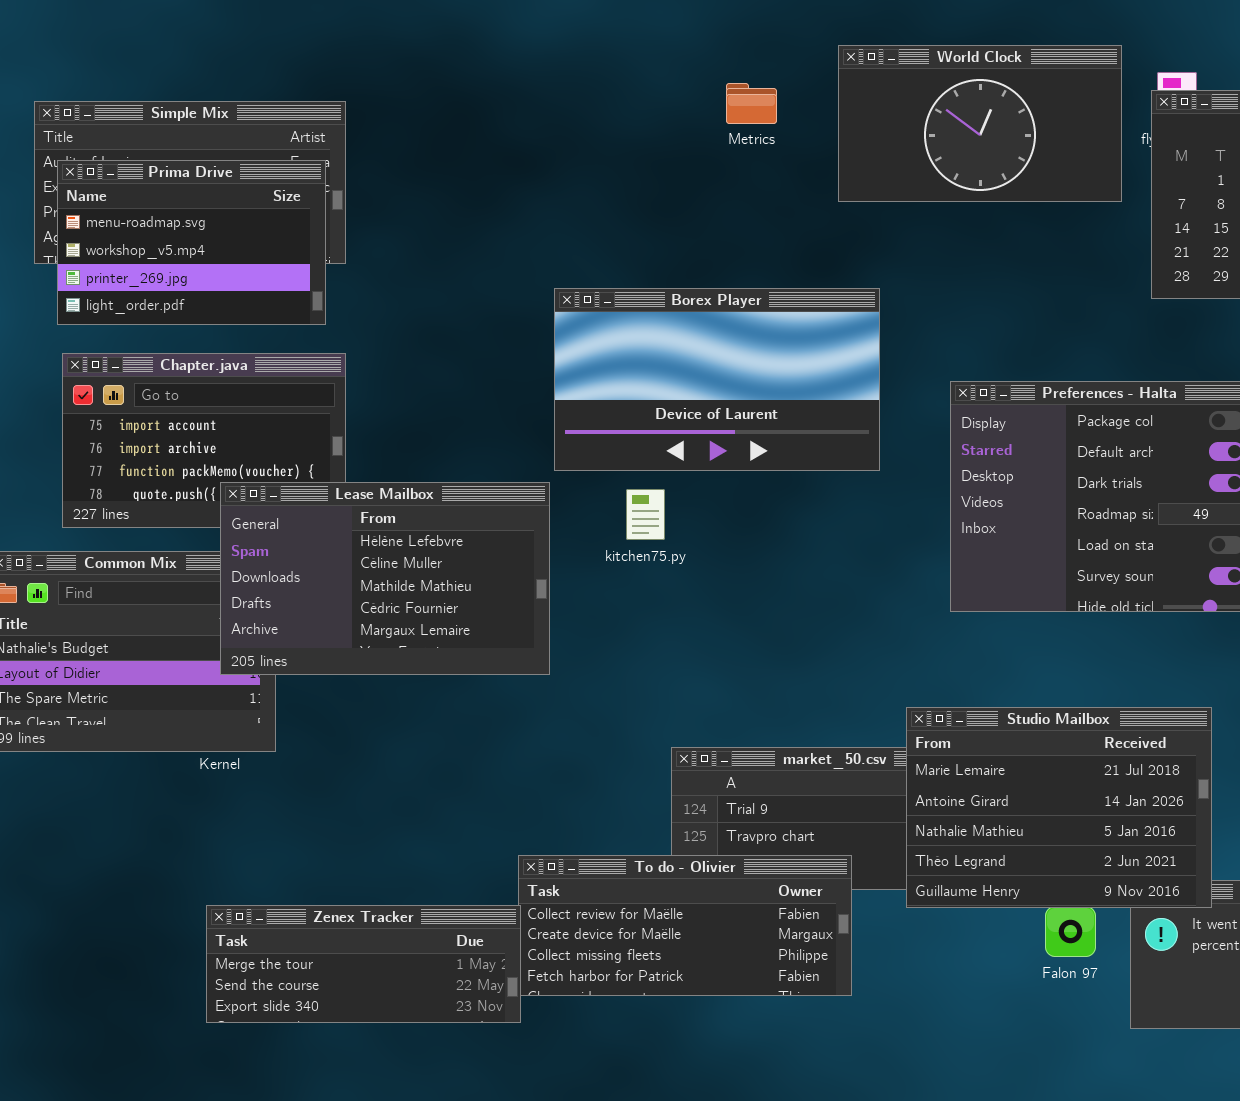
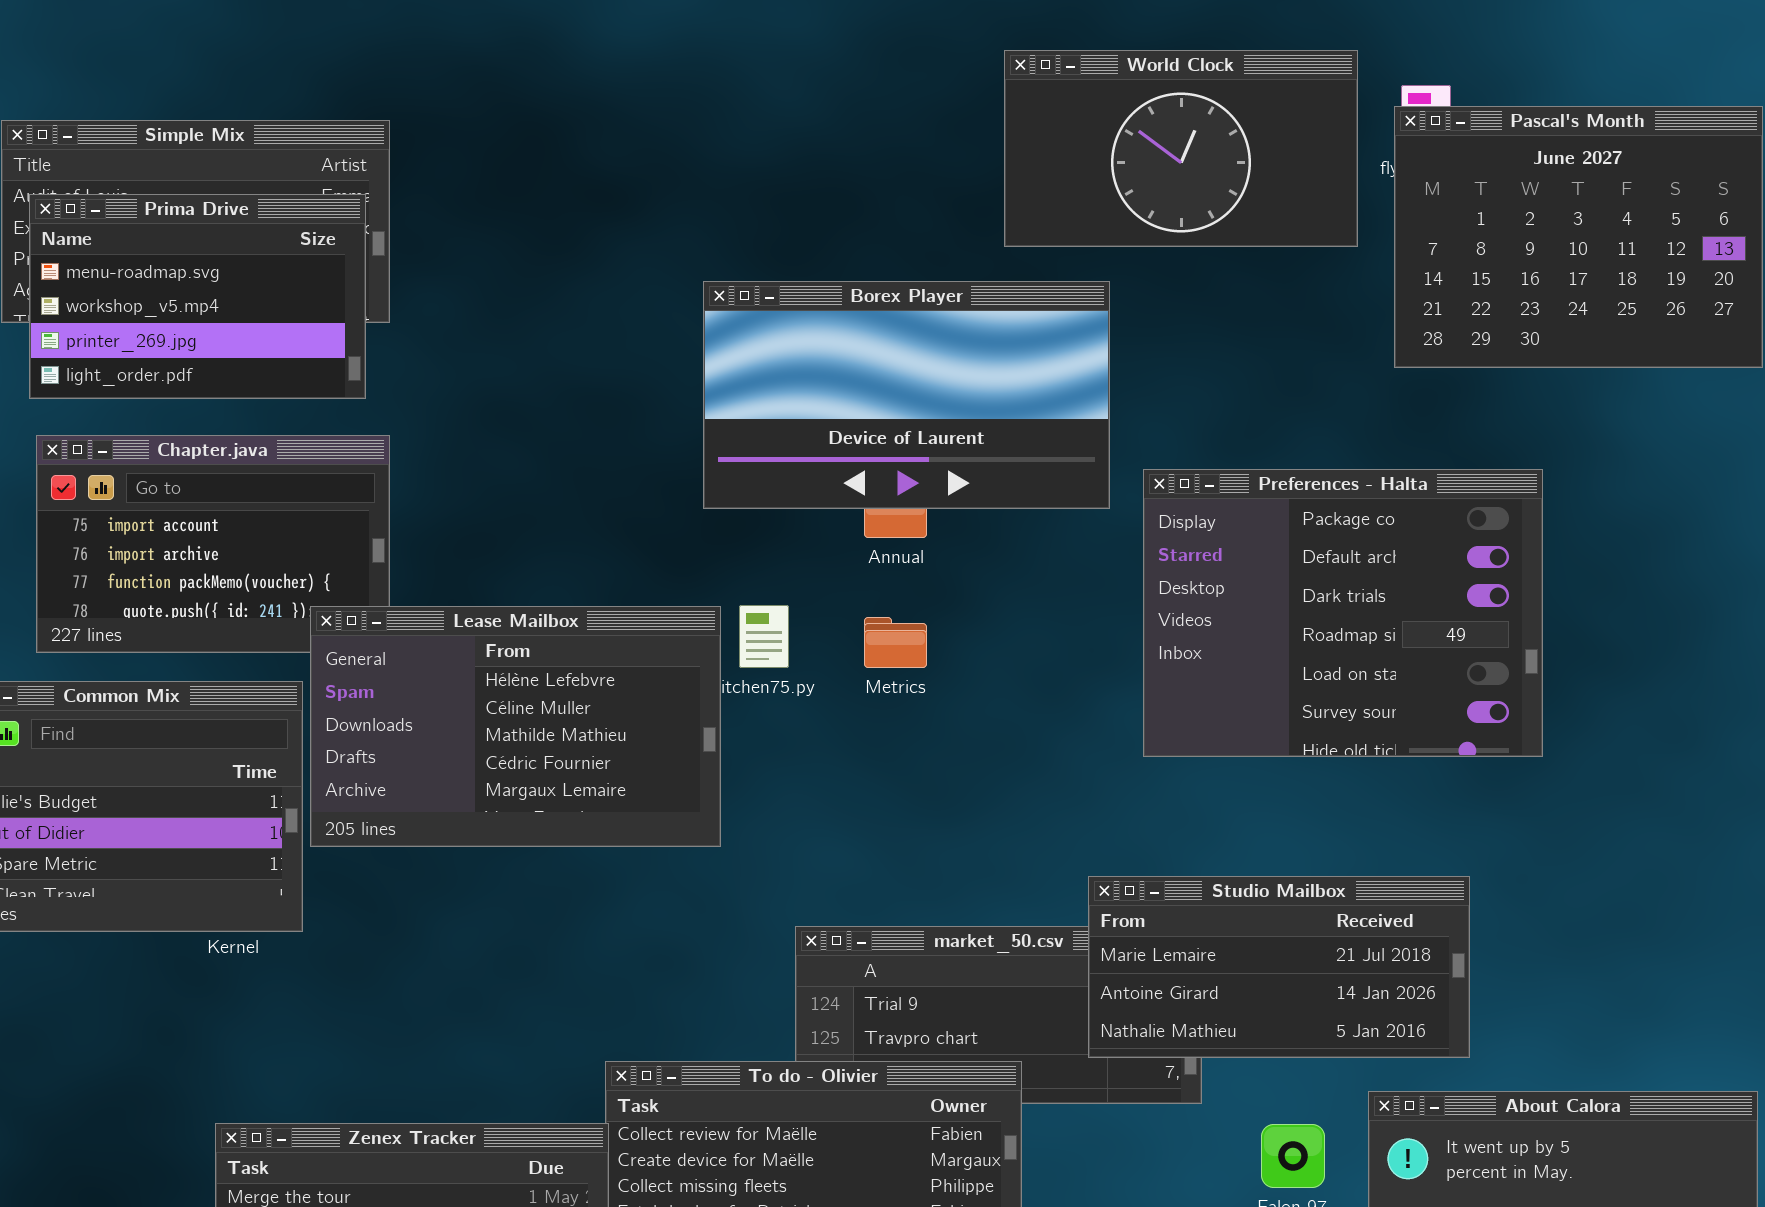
Metrics: [726,83,777,124] -> [864,617,927,668], moved
Borex Player: [554,288,880,471] -> [703,281,1110,509], moved
Lease Mailbox: [220,482,550,675] -> [310,606,721,847], moved
Studio Mailbox: [906,707,1212,908] -> [1088,876,1470,1058], resized

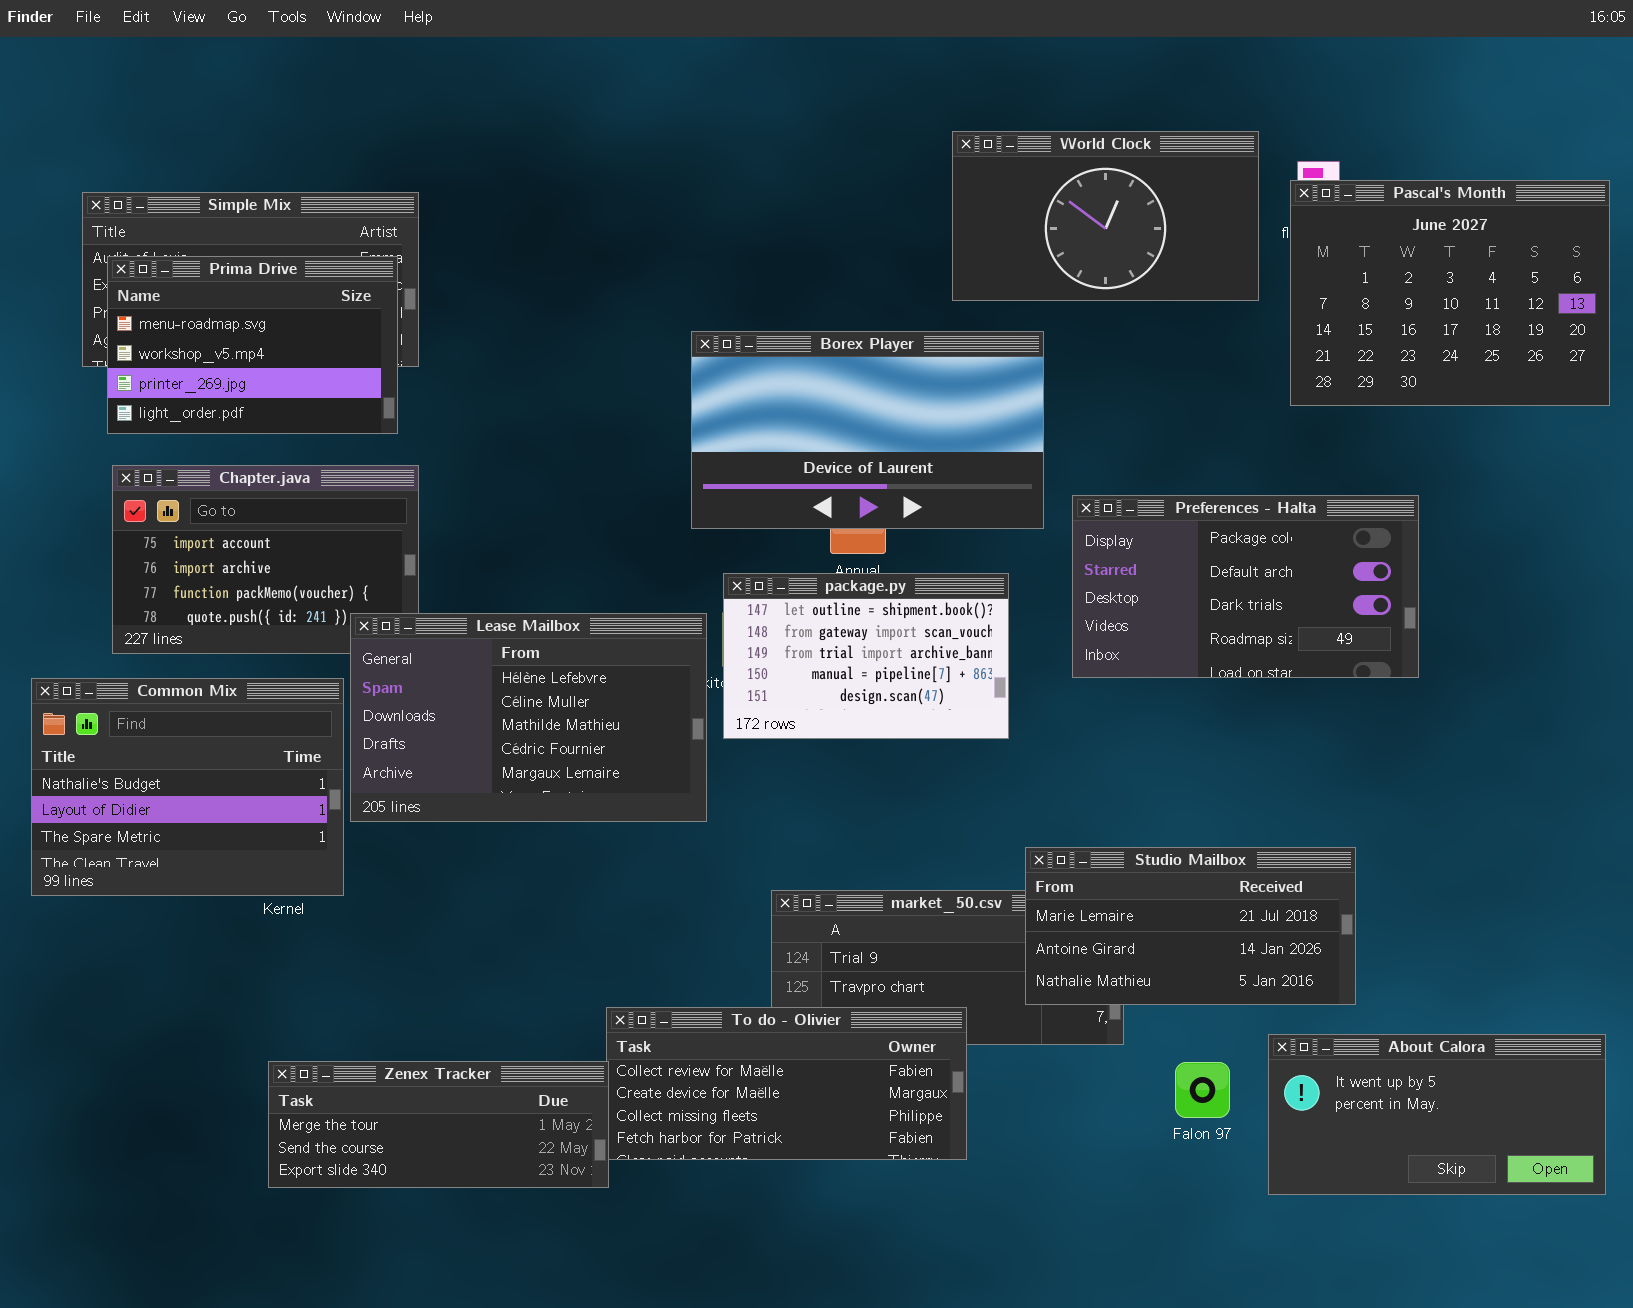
Preferences - Halta: [1143,469,1543,757] -> [1072,495,1419,678], resized
package.py: none -> [723,573,1009,739], opened

